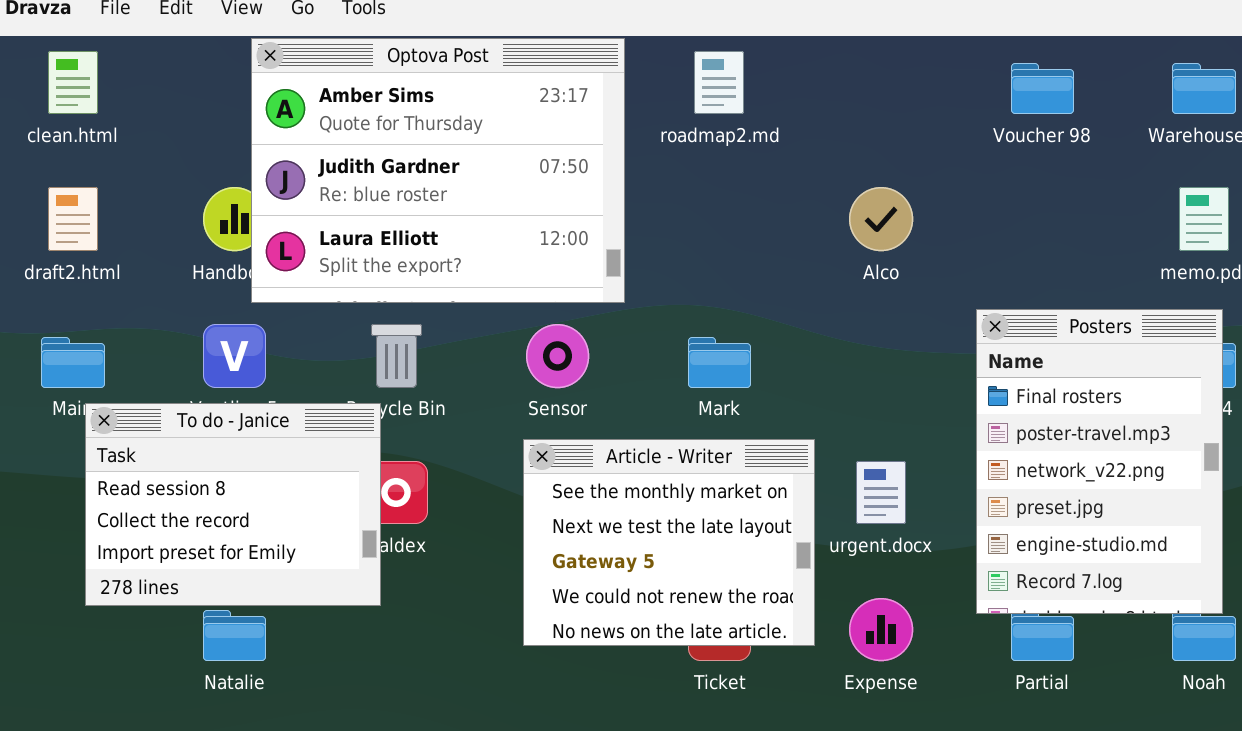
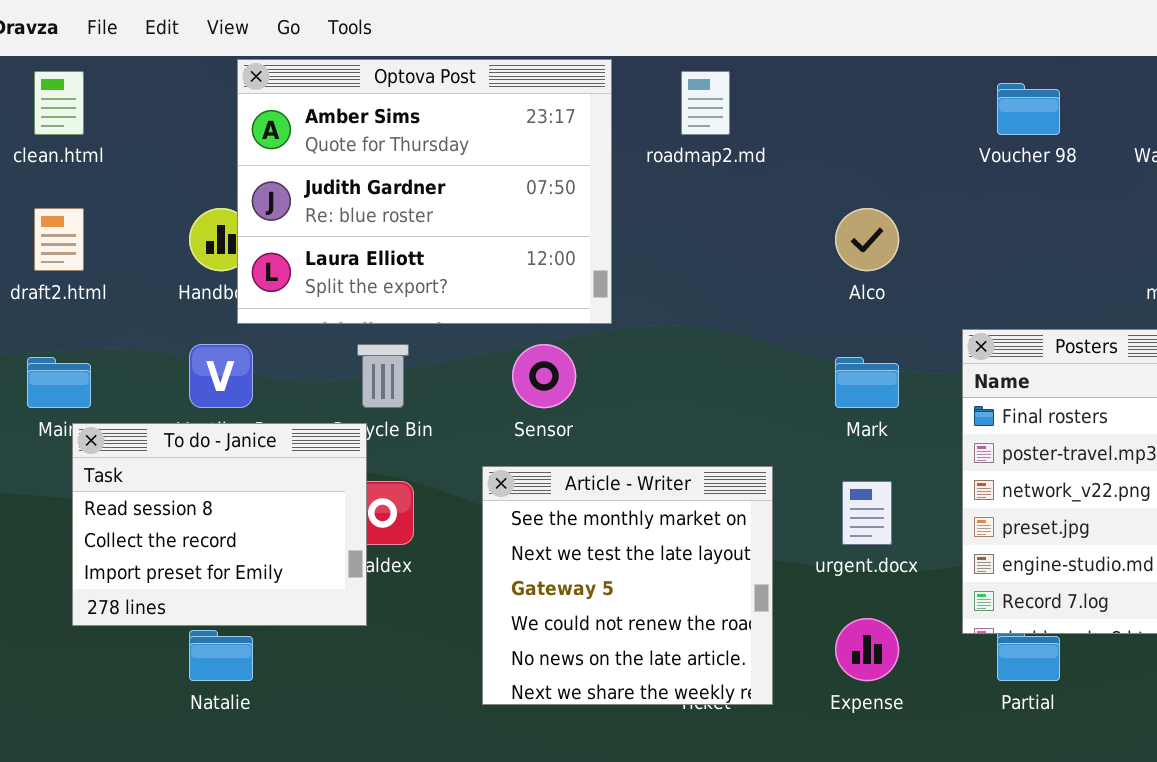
Mark: [688,337,751,388] -> [835,357,899,408], moved
Article - Writer: [523,439,815,646] -> [482,466,773,705], moved, resized

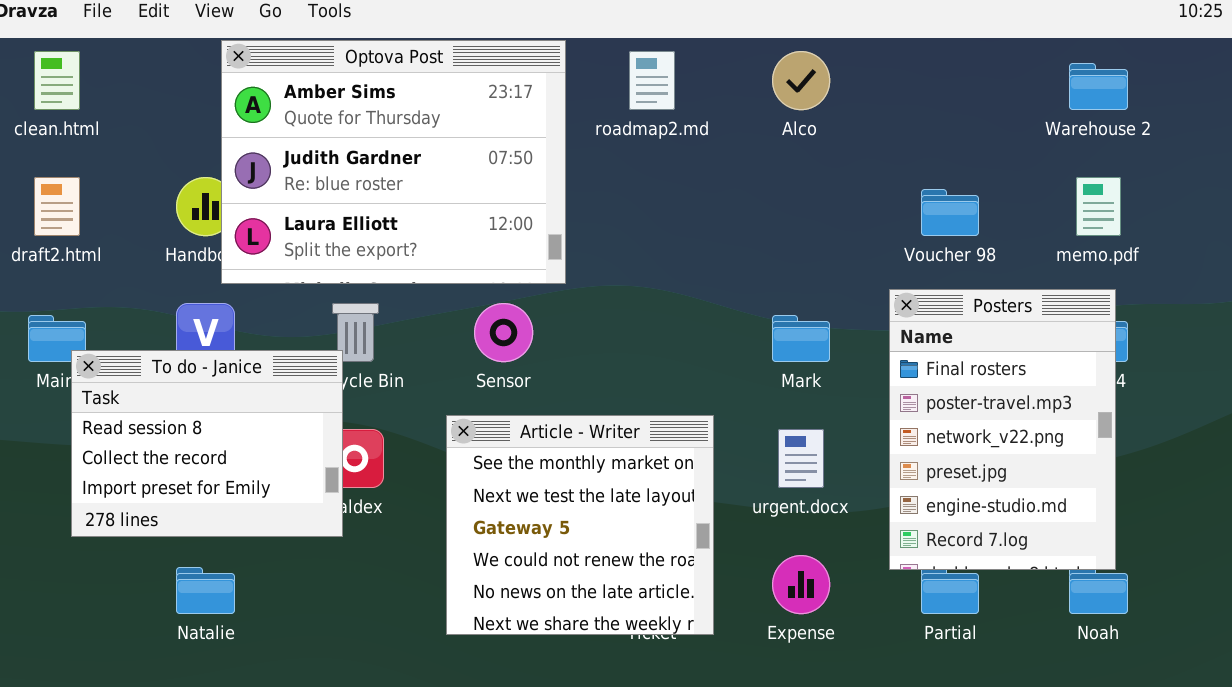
Voucher 98: [997,83,1060,135] -> [921,189,979,236], moved
Alco: [835,208,899,271] -> [772,51,830,110], moved
To do - Janice: [72,423,367,626] -> [71,350,343,537], moved

